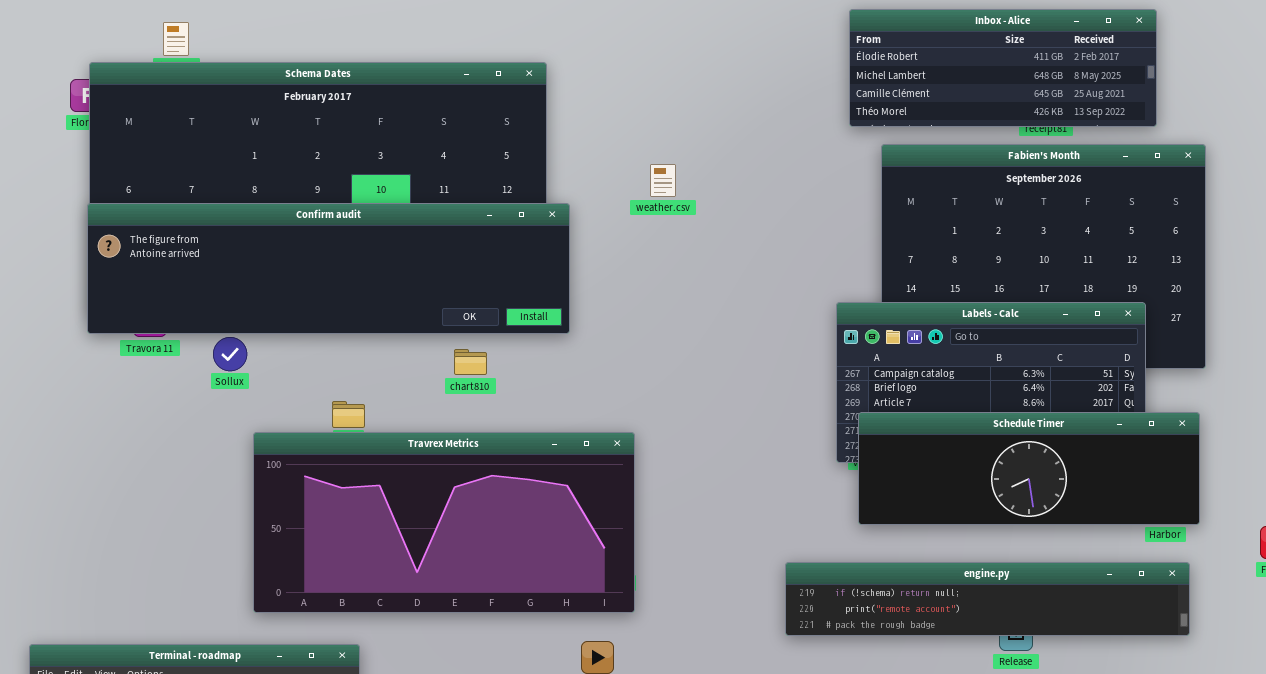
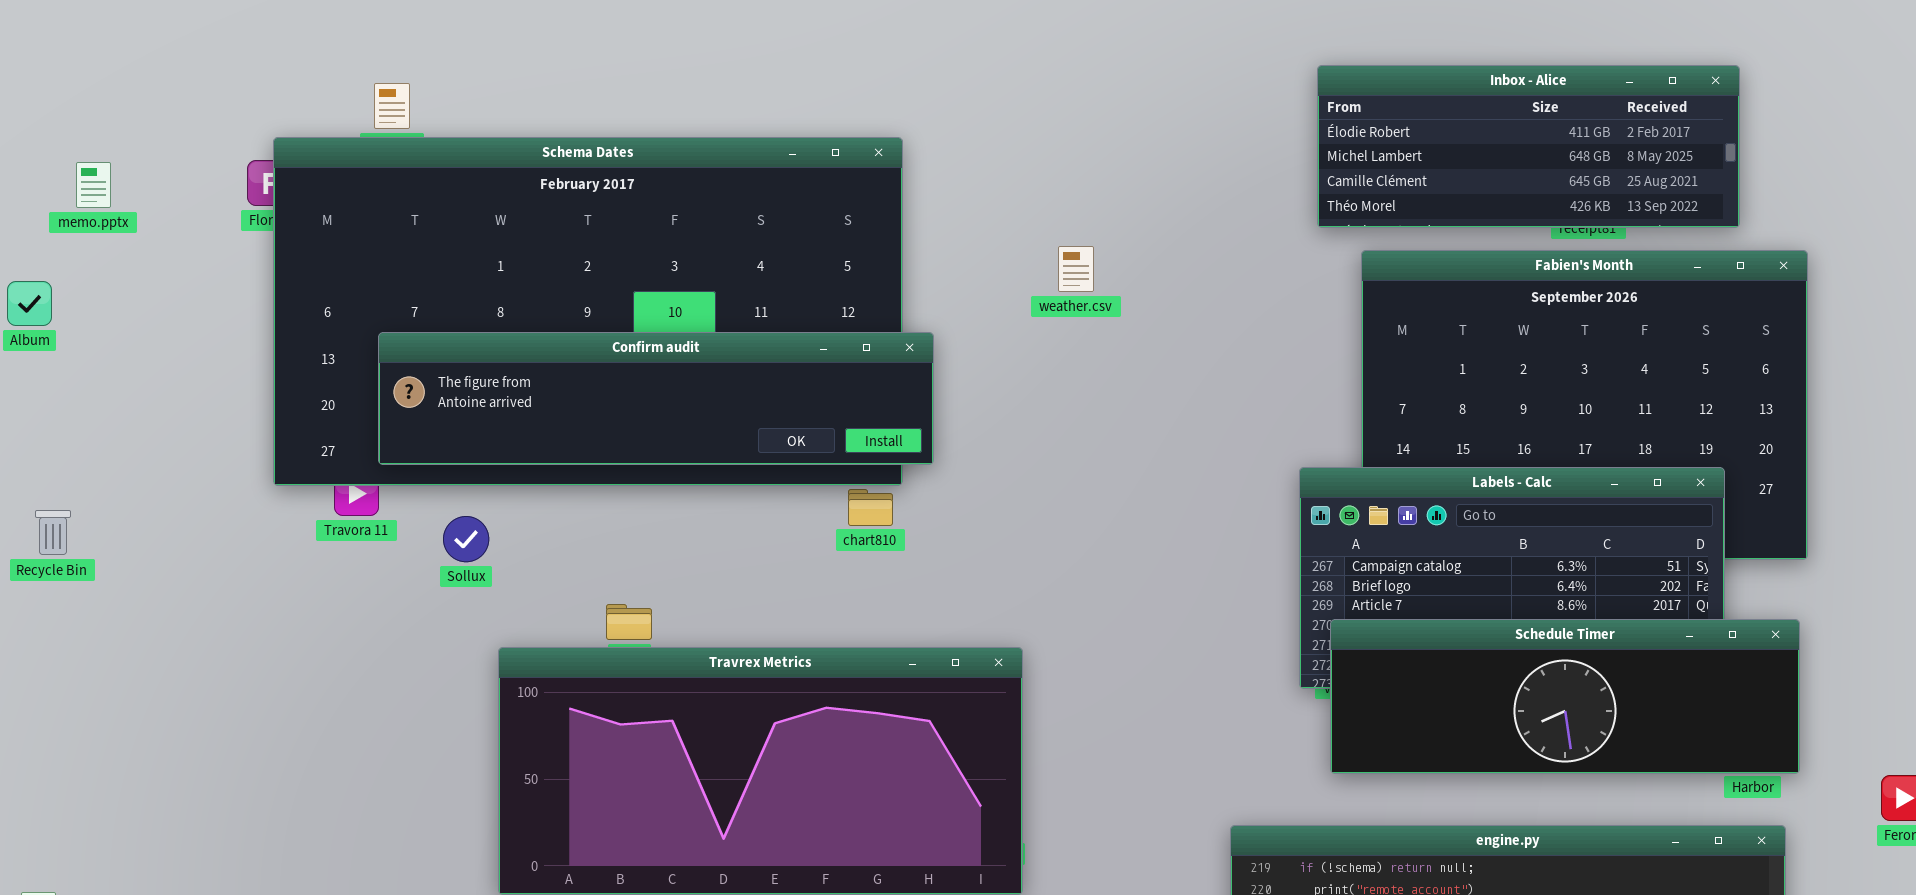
weather.csv: [650,164,676,197] -> [1058,246,1094,292], moved
Confirm audit: [87,203,570,334] -> [378,332,934,465], resized
chart810: [454,349,487,375] -> [848,489,893,526], moved

